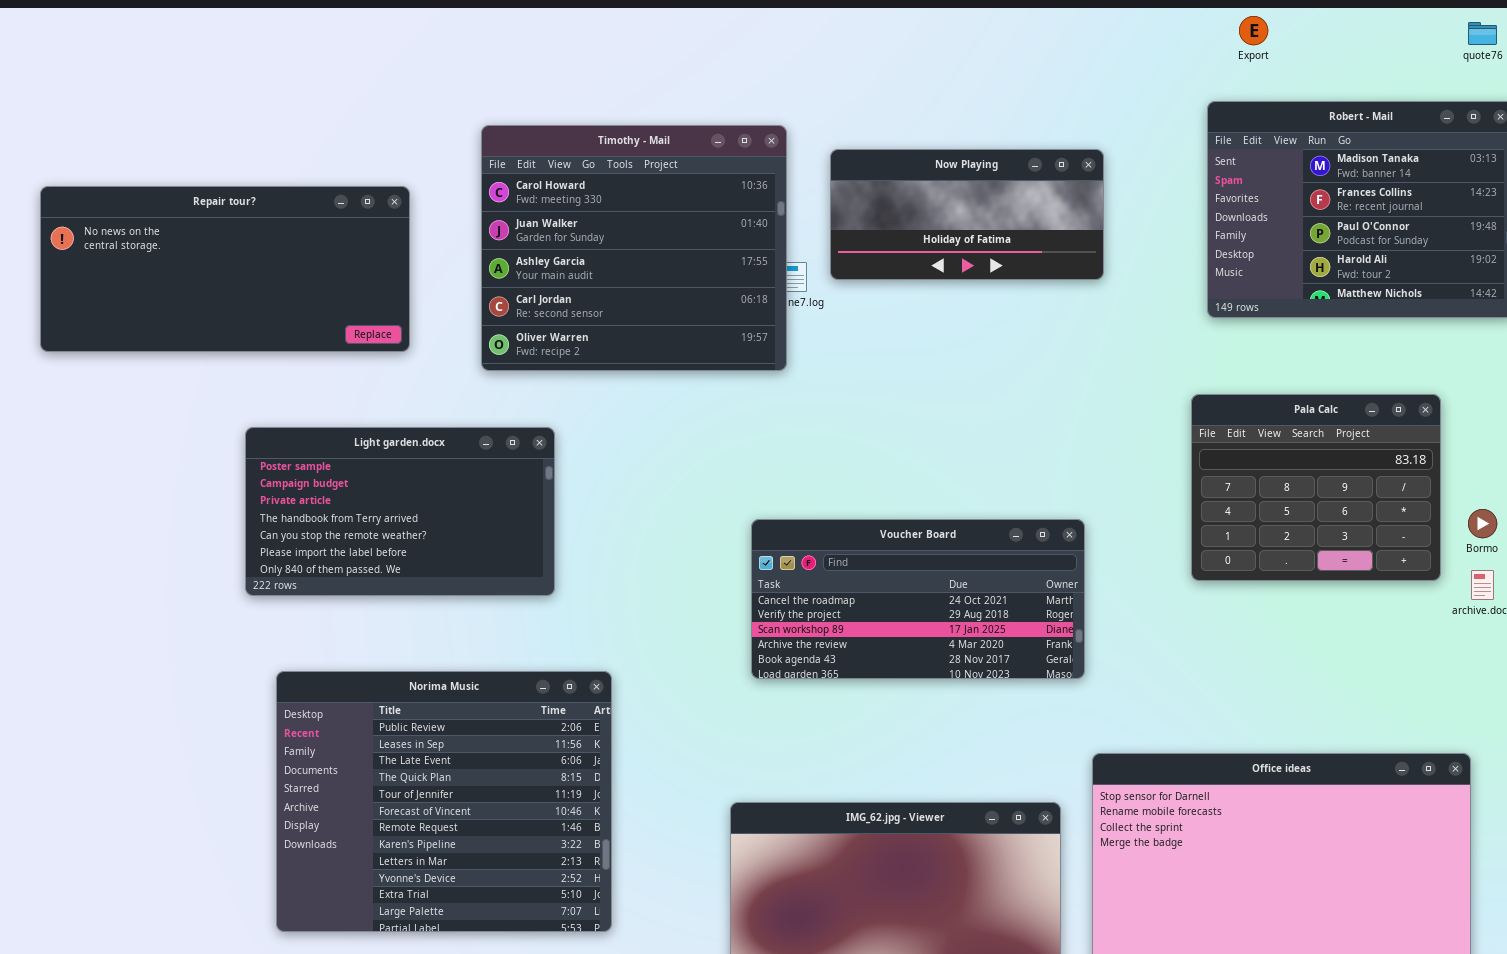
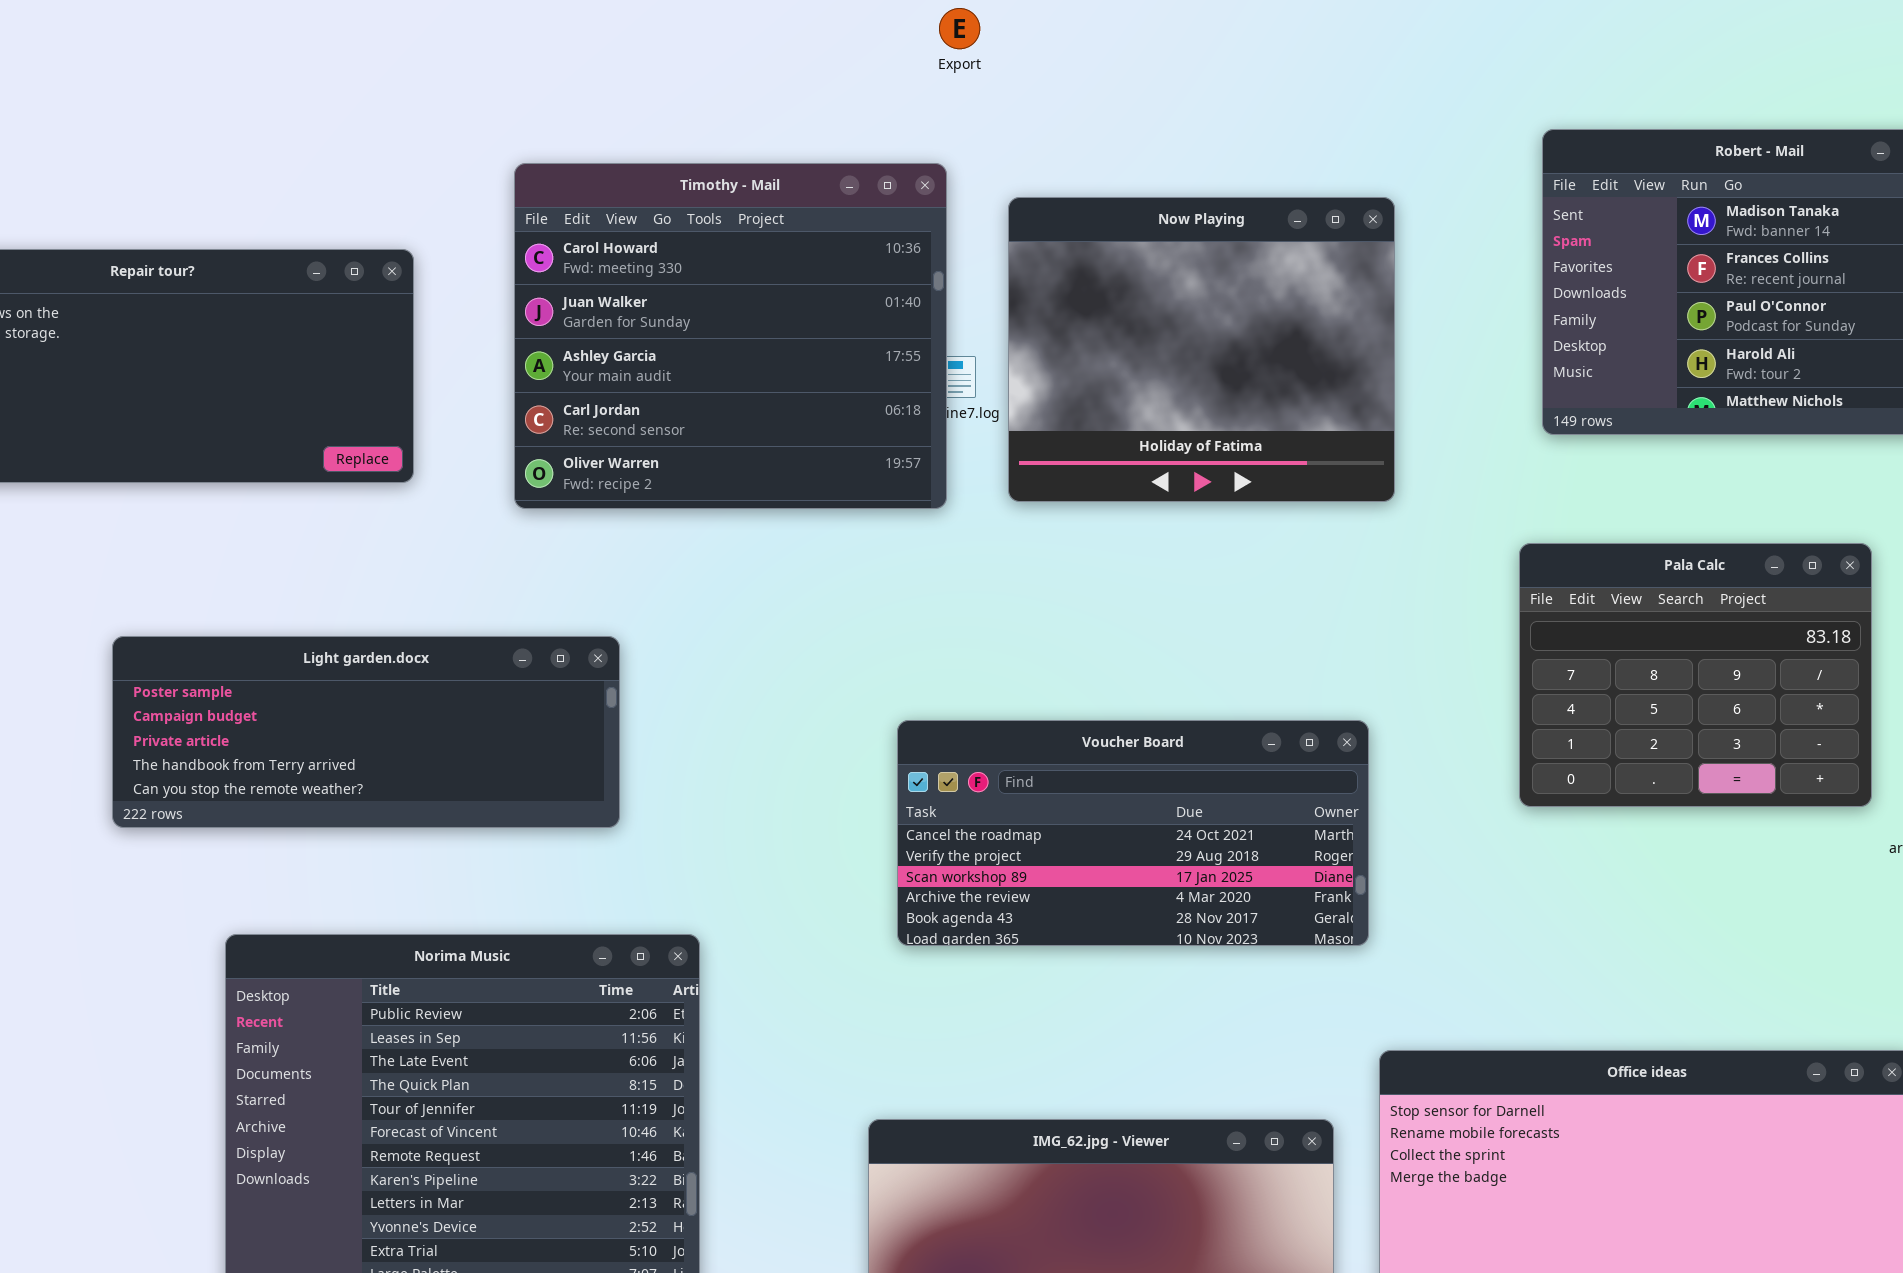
Export: [1239,16,1268,45] -> [939,8,980,49], moved
Now Playing: [830,149,1104,280] -> [1008,197,1395,502], resized
Light garden.docx: [245,427,555,596] -> [112,636,620,828], resized

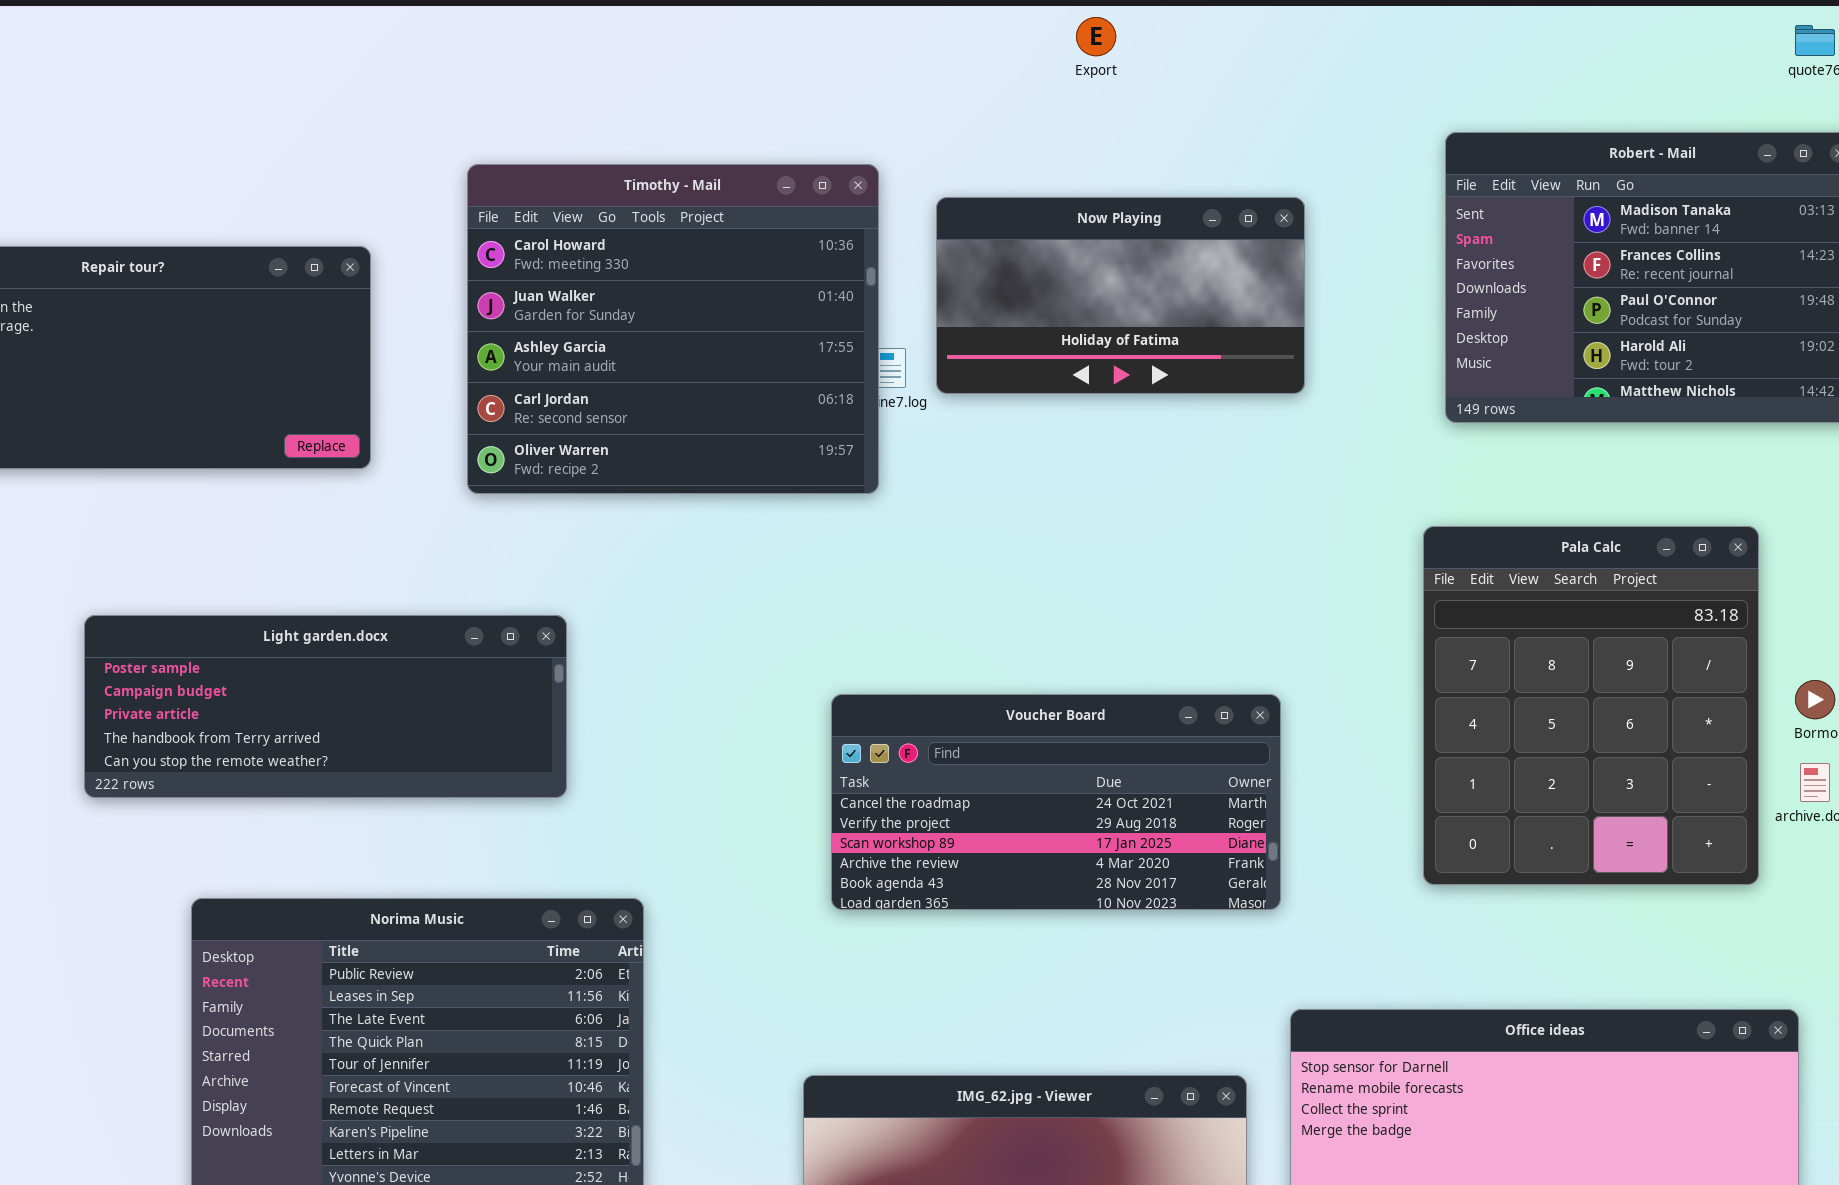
Export: [939,8,980,49] -> [1076,17,1116,56], moved
Now Playing: [1008,197,1395,502] -> [936,197,1305,394], resized
Pala Calc: [1519,543,1872,807] -> [1423,526,1759,885], resized

